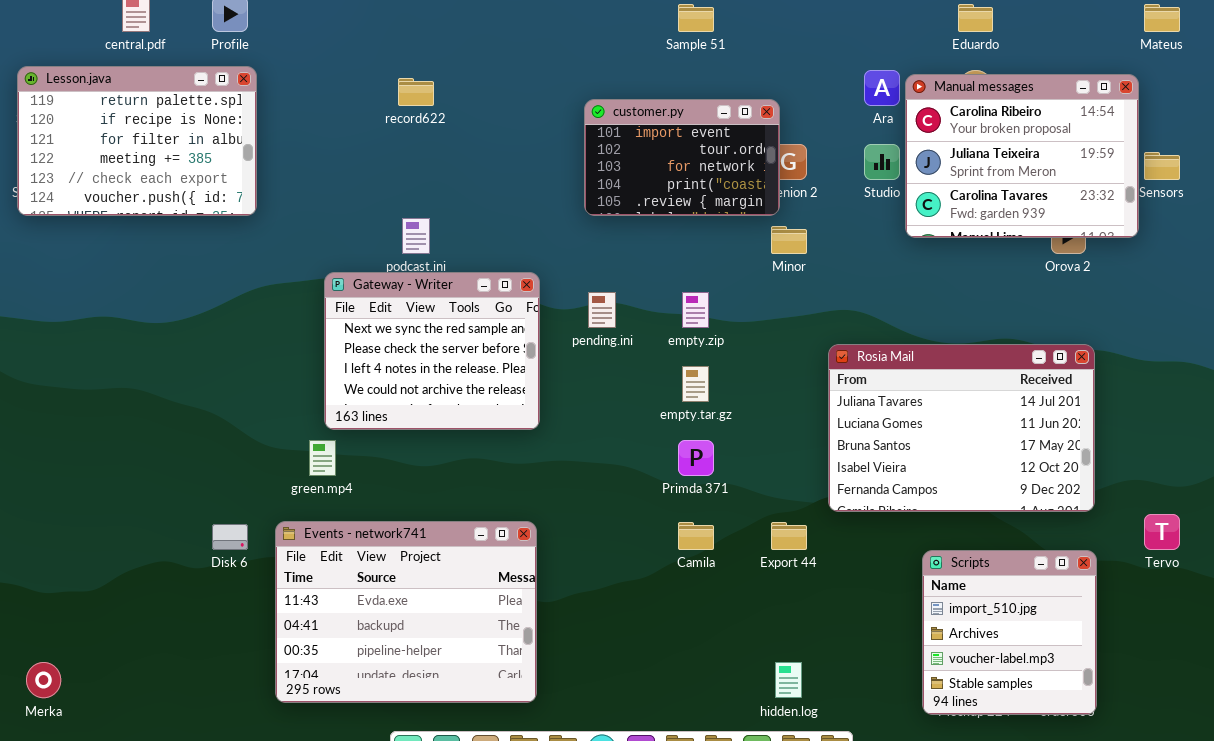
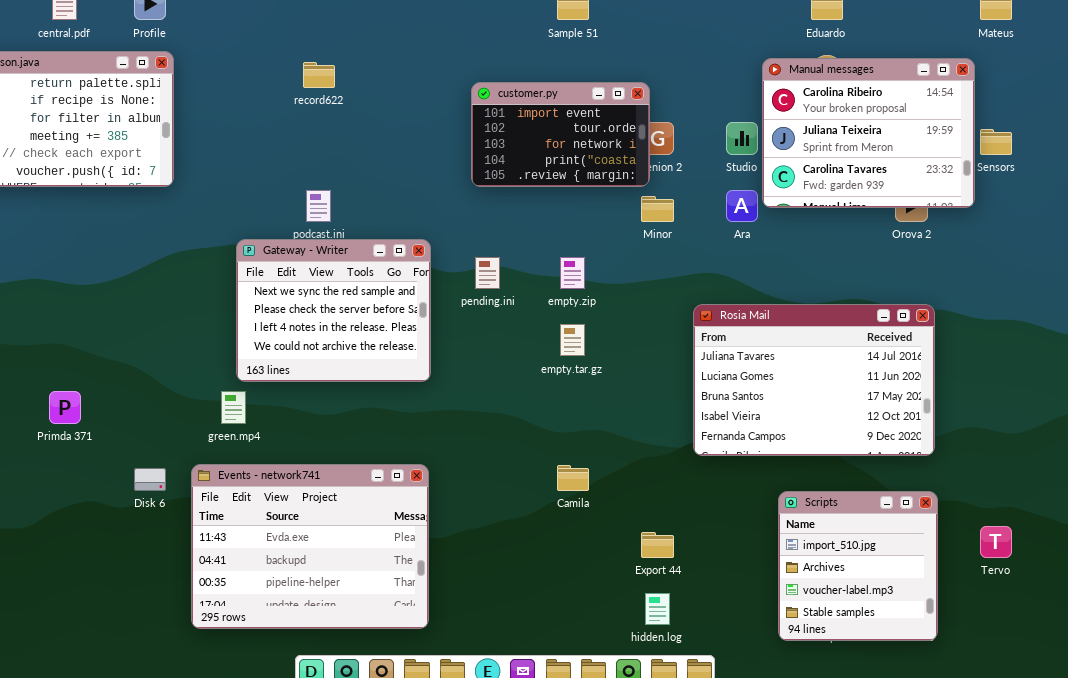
Ara: [864,70,900,106] -> [726,190,758,222], moved
Primda 371: [678,440,714,476] -> [49,391,81,424], moved
Tervo: [1144,514,1180,550] -> [980,526,1012,558], moved
Export 44: [771,522,807,550] -> [641,532,674,558], moved

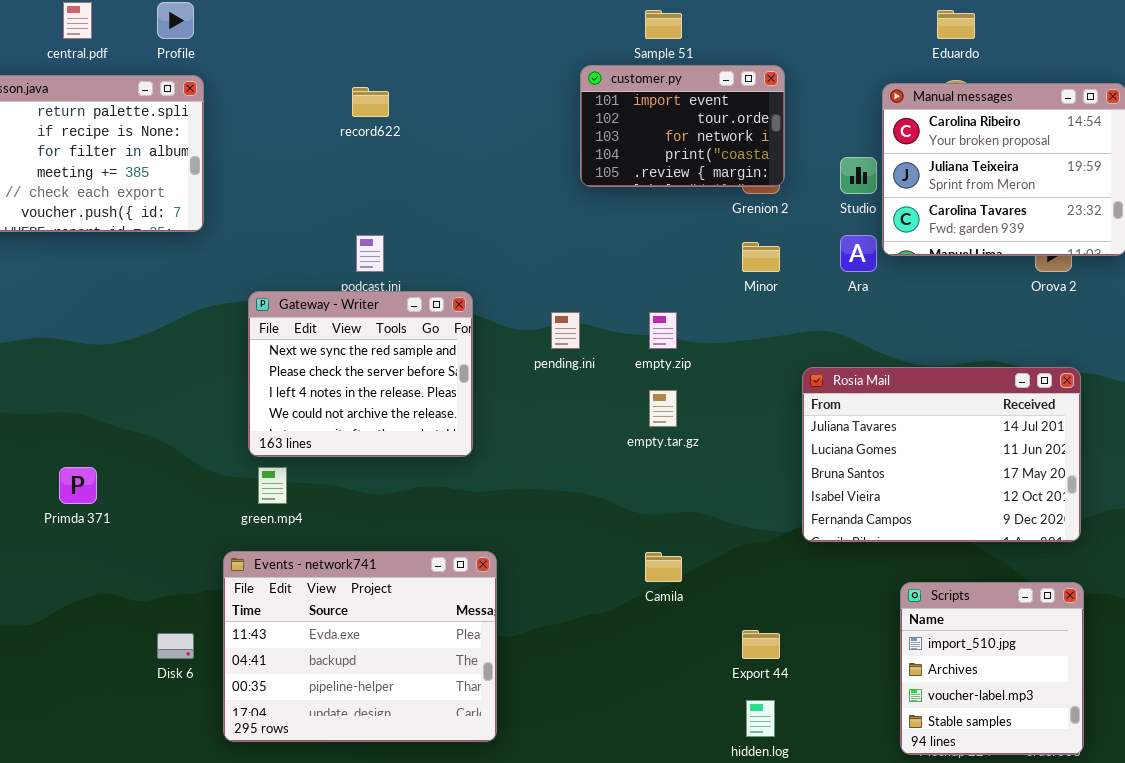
customer.py: [471,82,650,187] -> [580,65,785,187], moved
Gateway - Writer: [236,239,431,382] -> [248,291,473,457], moved
Disk 6: [134,468,166,491] -> [157,633,194,659], moved

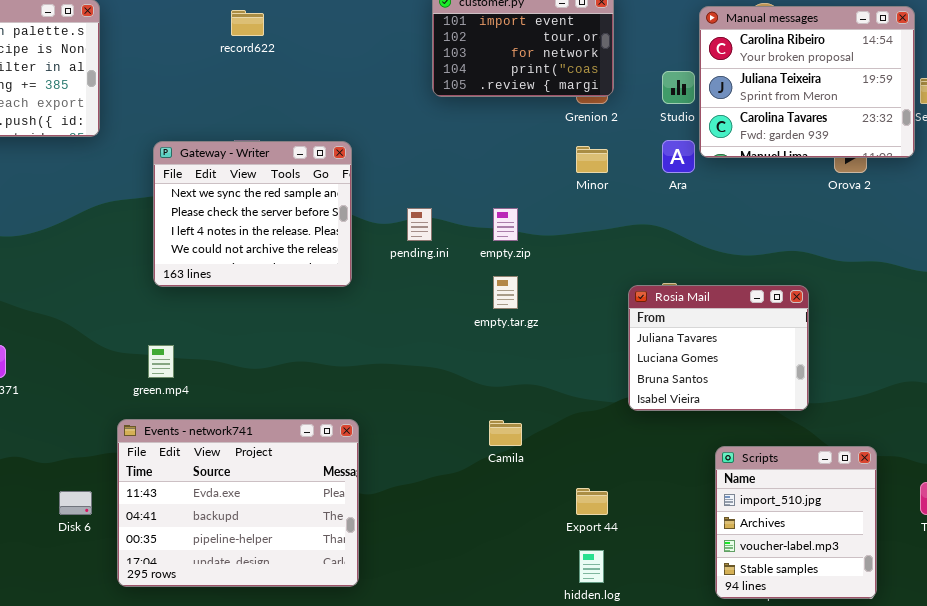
Gateway - Writer: [248,291,473,457] -> [153,141,352,287], moved
Rosia Mail: [802,367,1081,542] -> [628,285,809,411], resized

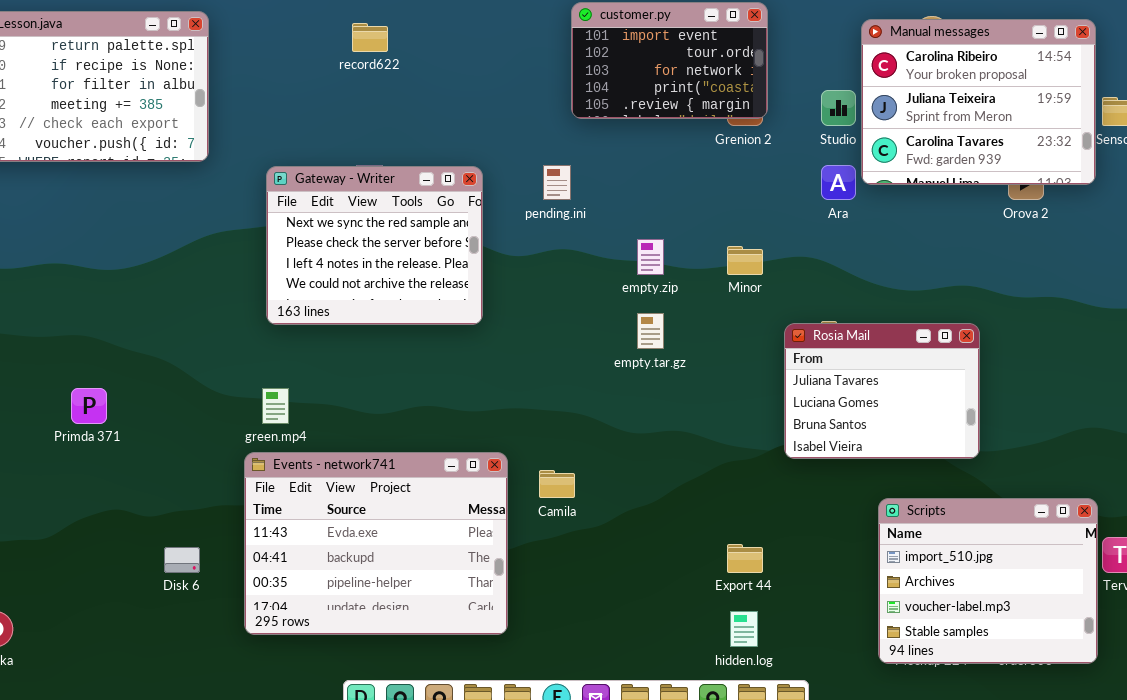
Minor: [576,146,608,173] -> [727,246,763,275], moved
pending.ini: [407,208,432,241] -> [543,165,571,200], moved
Events - network741: [117,419,359,587] -> [244,452,508,635], moved
Camila: [489,420,522,446] -> [539,470,575,498], moved
Scripts: [715,446,877,599] -> [878,498,1098,664], resized

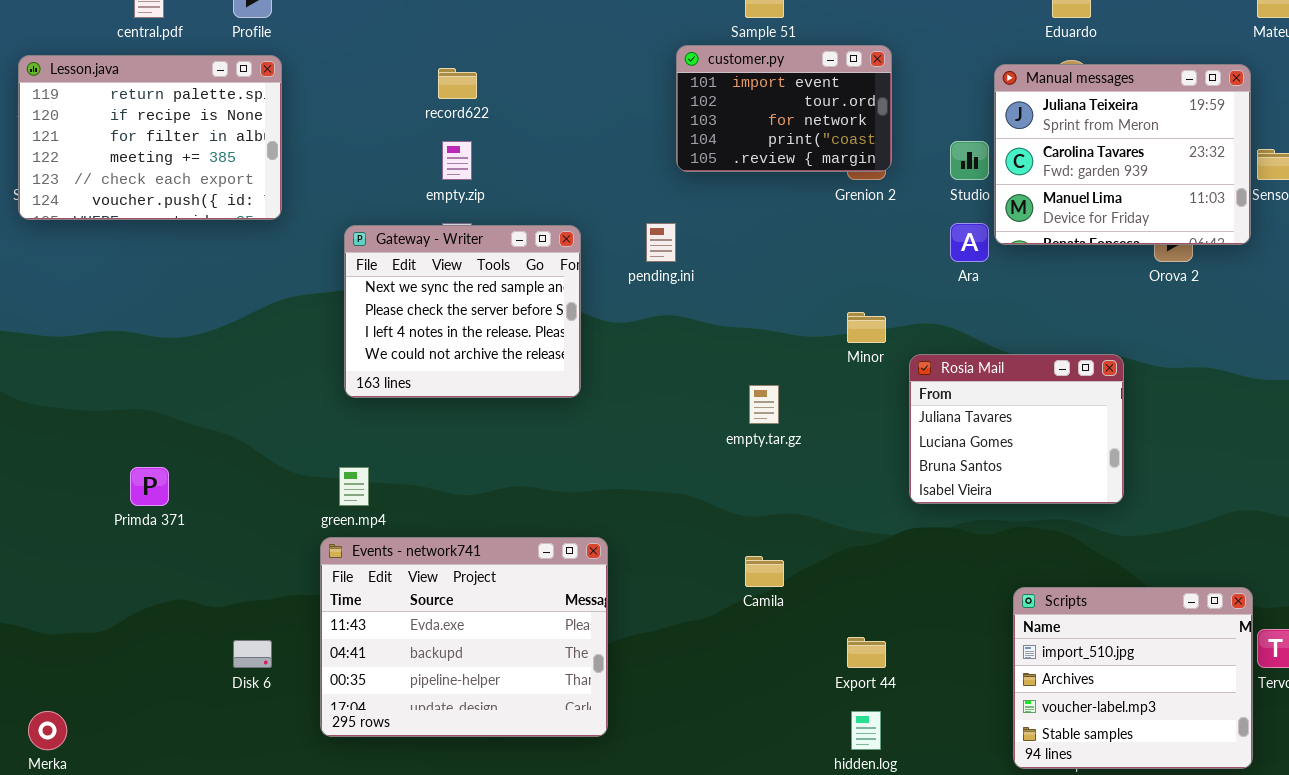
Manual messages: [861,19,1096,185] -> [994,64,1251,245], scrolled down 1 row
empty.zip: [637,239,664,275] -> [442,141,472,180], moved
Rosia Mail: [784,323,980,459] -> [909,354,1124,504], moved
Camila: [539,470,575,498] -> [745,556,784,587], moved

